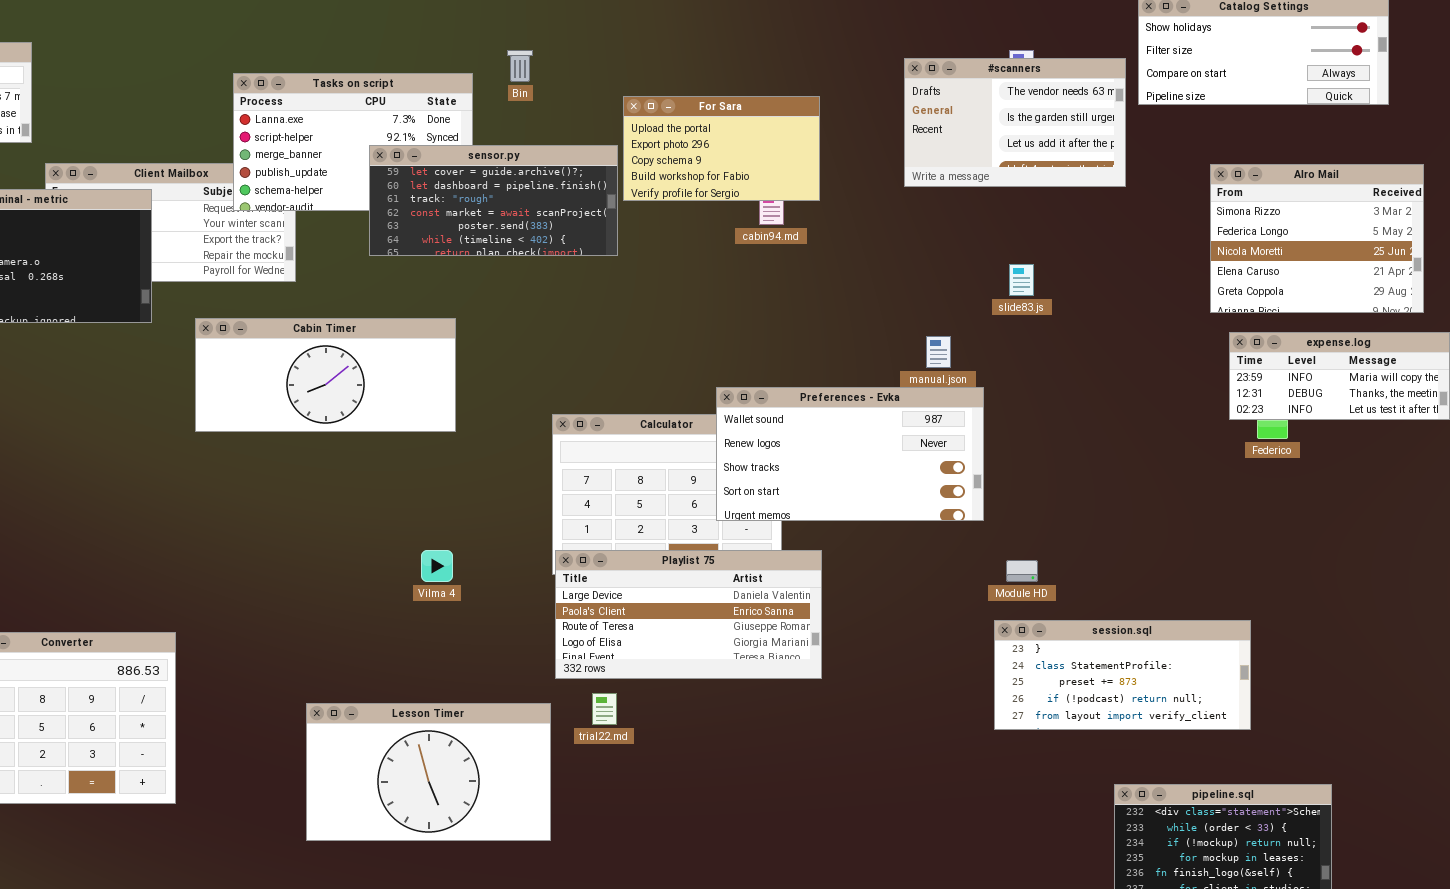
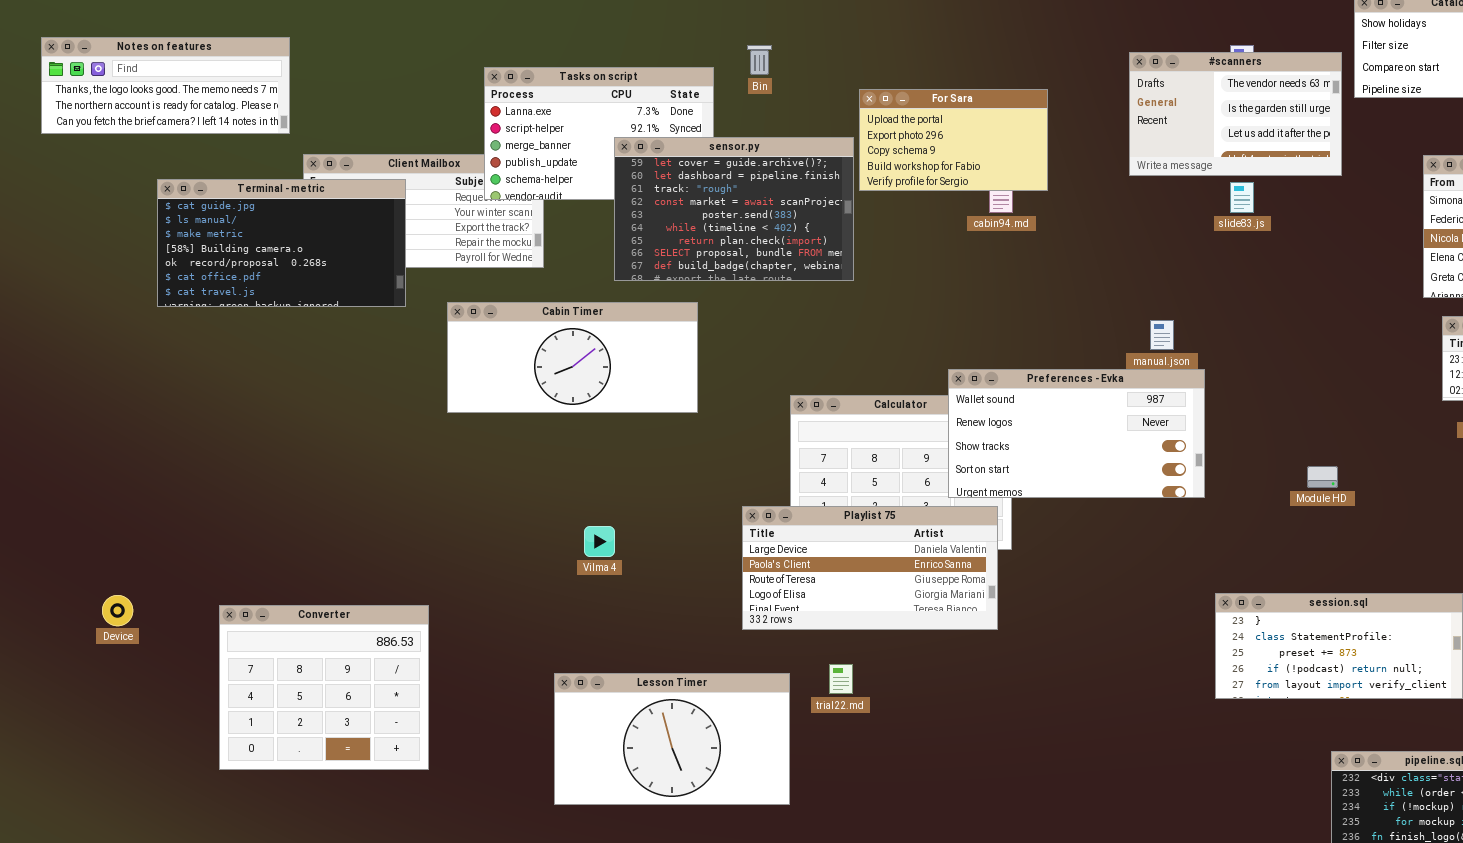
sensor.py: [369,145,618,256] -> [614,137,854,281], resized
slide83.js: [1009,264,1034,296] -> [1230,182,1254,213], moved
Vilma 4: [421,550,453,582] -> [584,526,615,557], moved
Playlist 75: [555,550,822,679] -> [742,506,998,630], moved
Module HD: [1006,560,1038,582] -> [1307,466,1338,488], moved

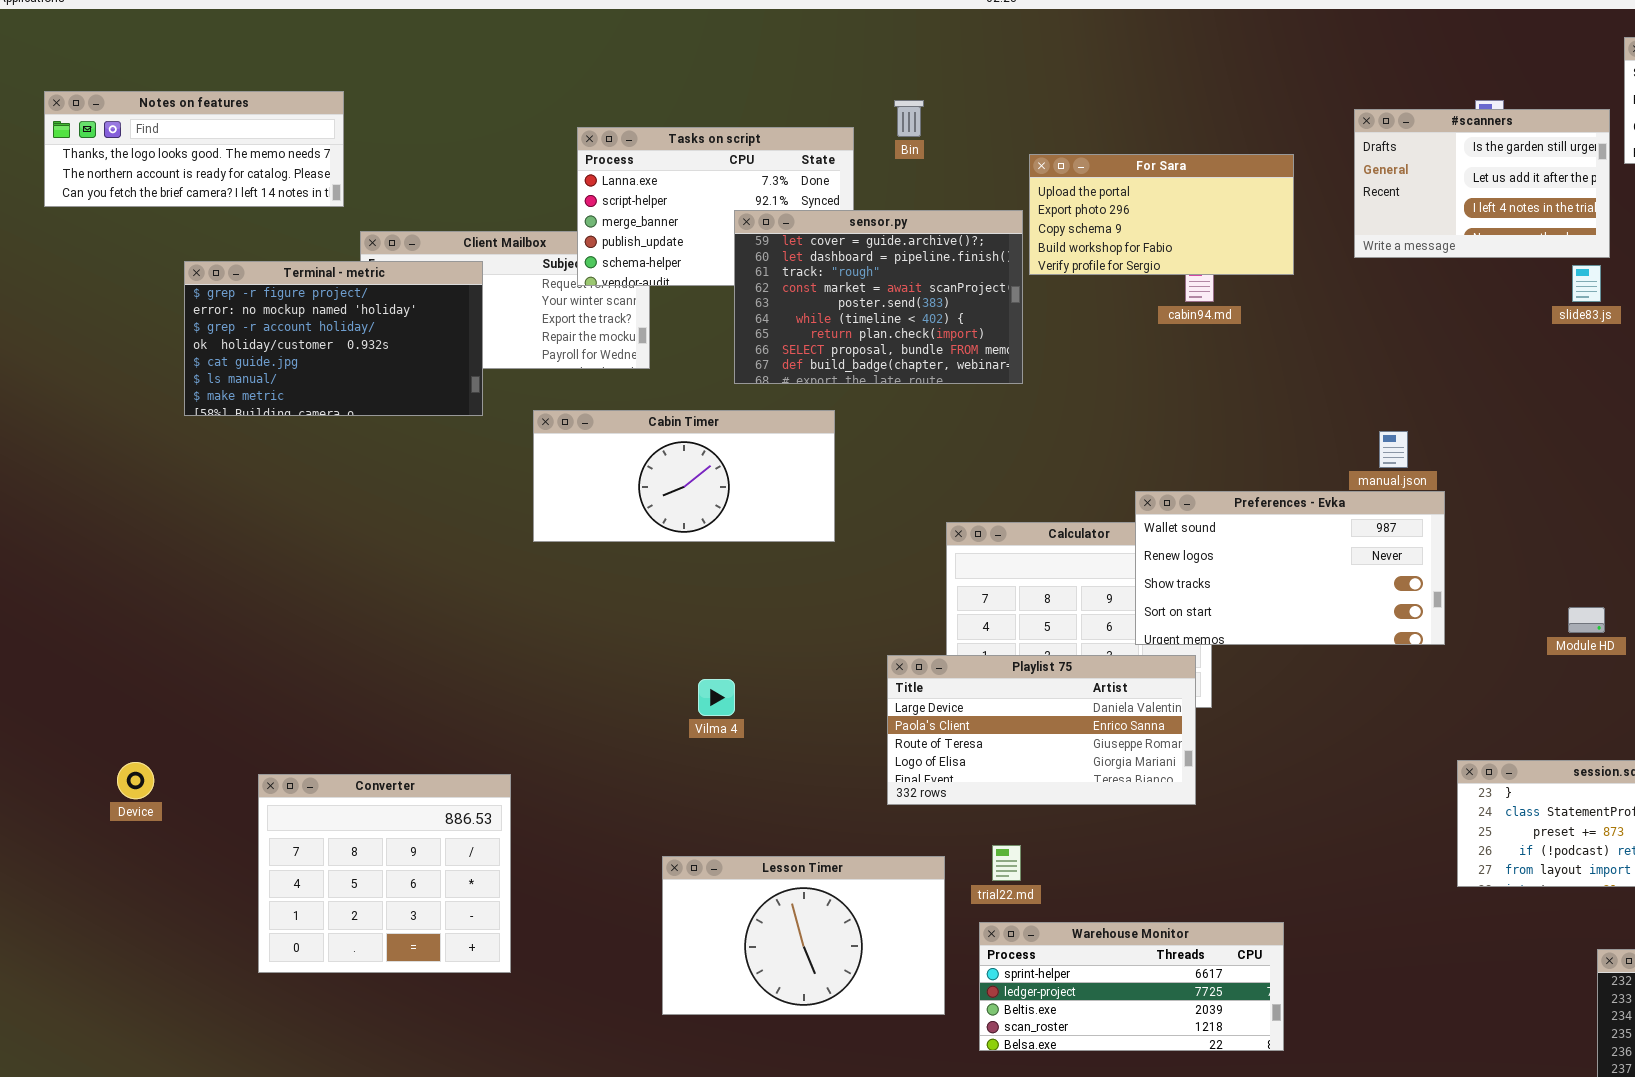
#scanners: [1129,52,1342,176] -> [1354,109,1610,258], scrolled down 1 row
For Sara: [859,89,1048,191] -> [1029,154,1294,275], resized
Terminal - metric: [157,179,406,307] -> [184,261,483,416], scrolled up 4 rows
slide83.js: [1230,182,1254,213] -> [1572,265,1601,302], moved
Warehouse Monitor: none -> [979,922,1284,1051], opened

